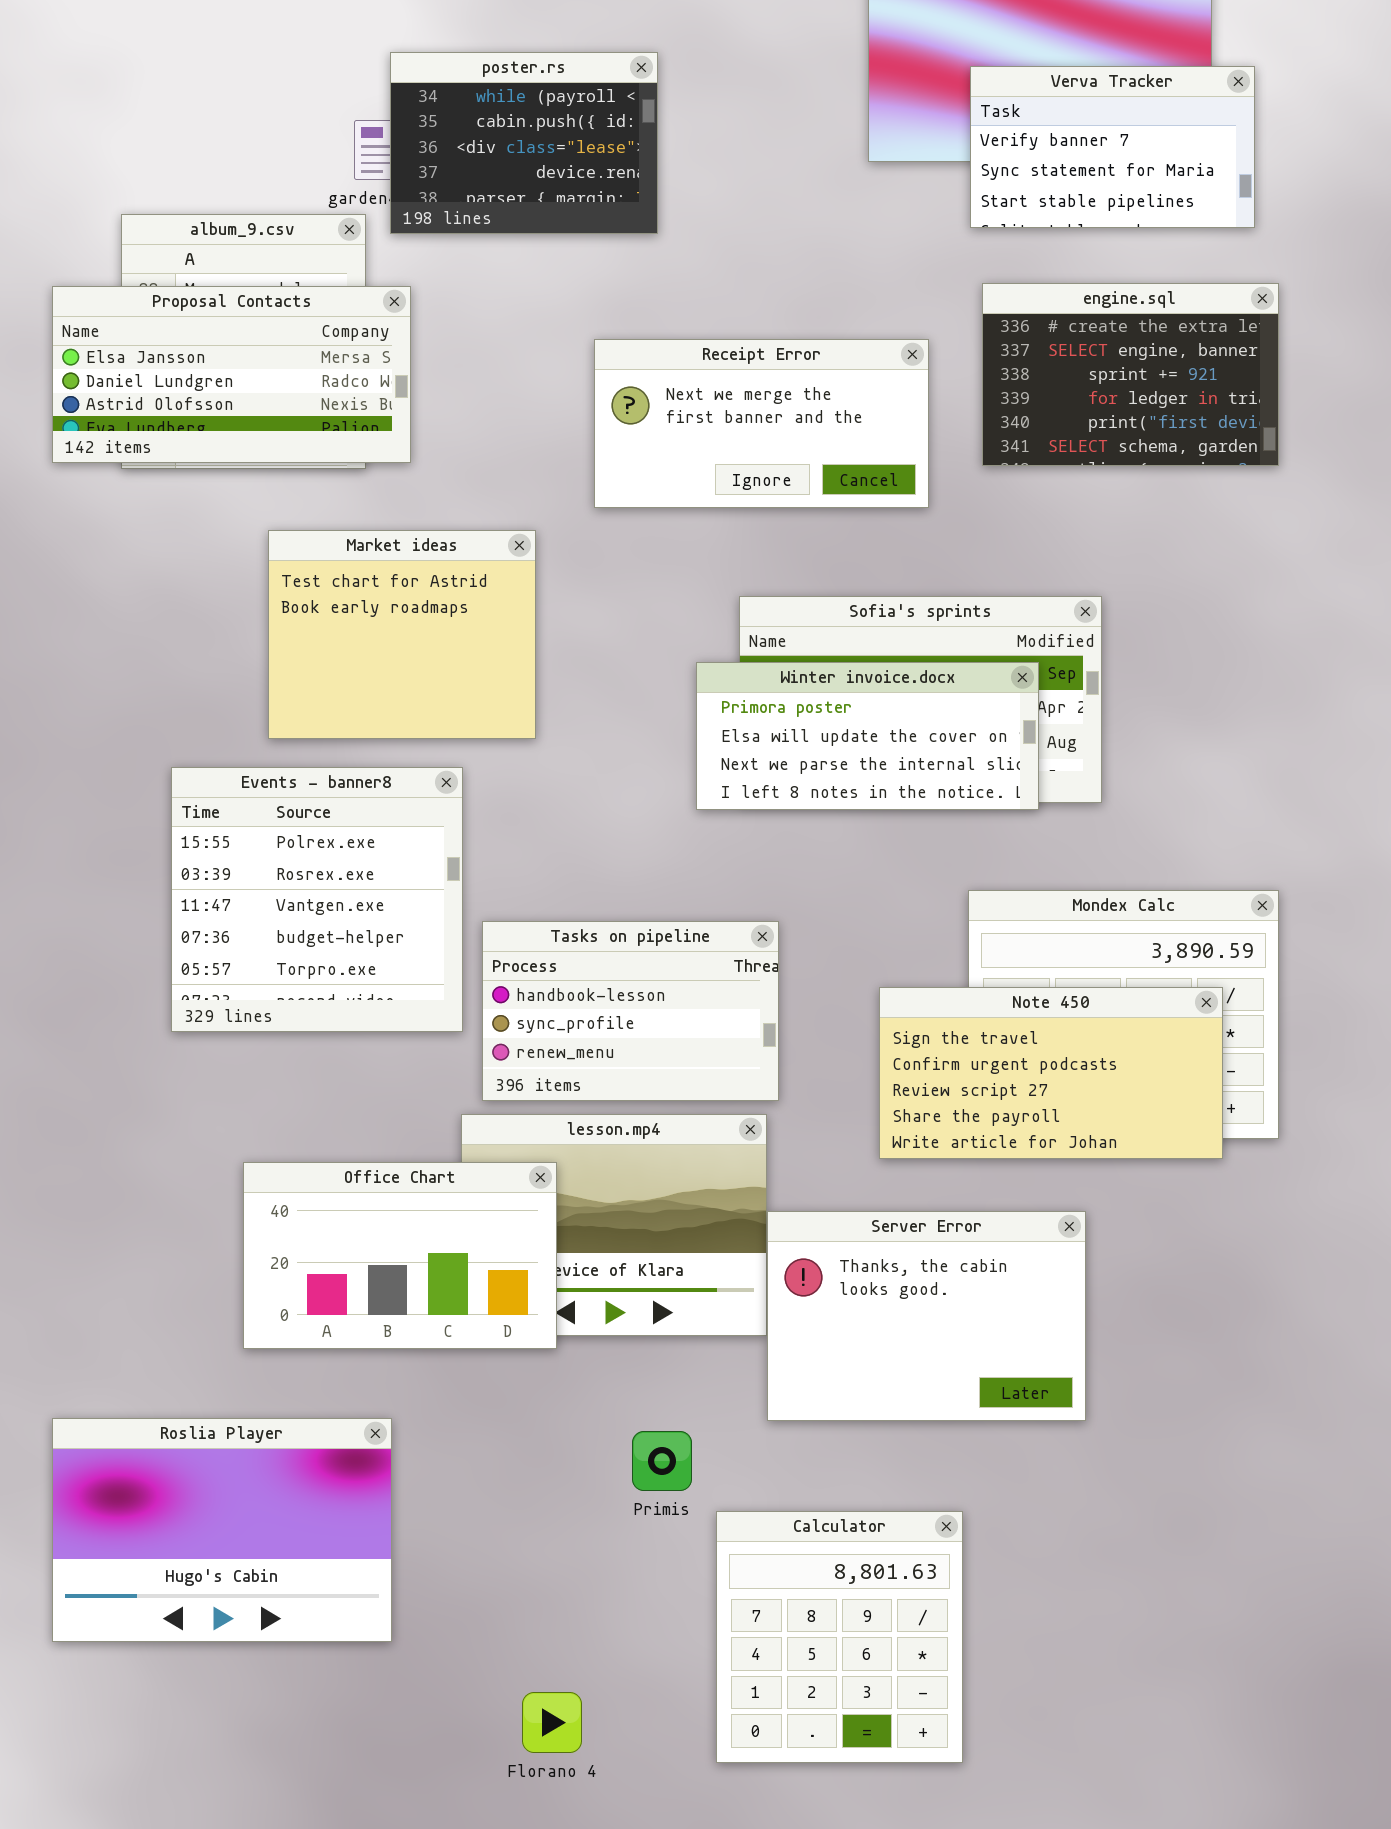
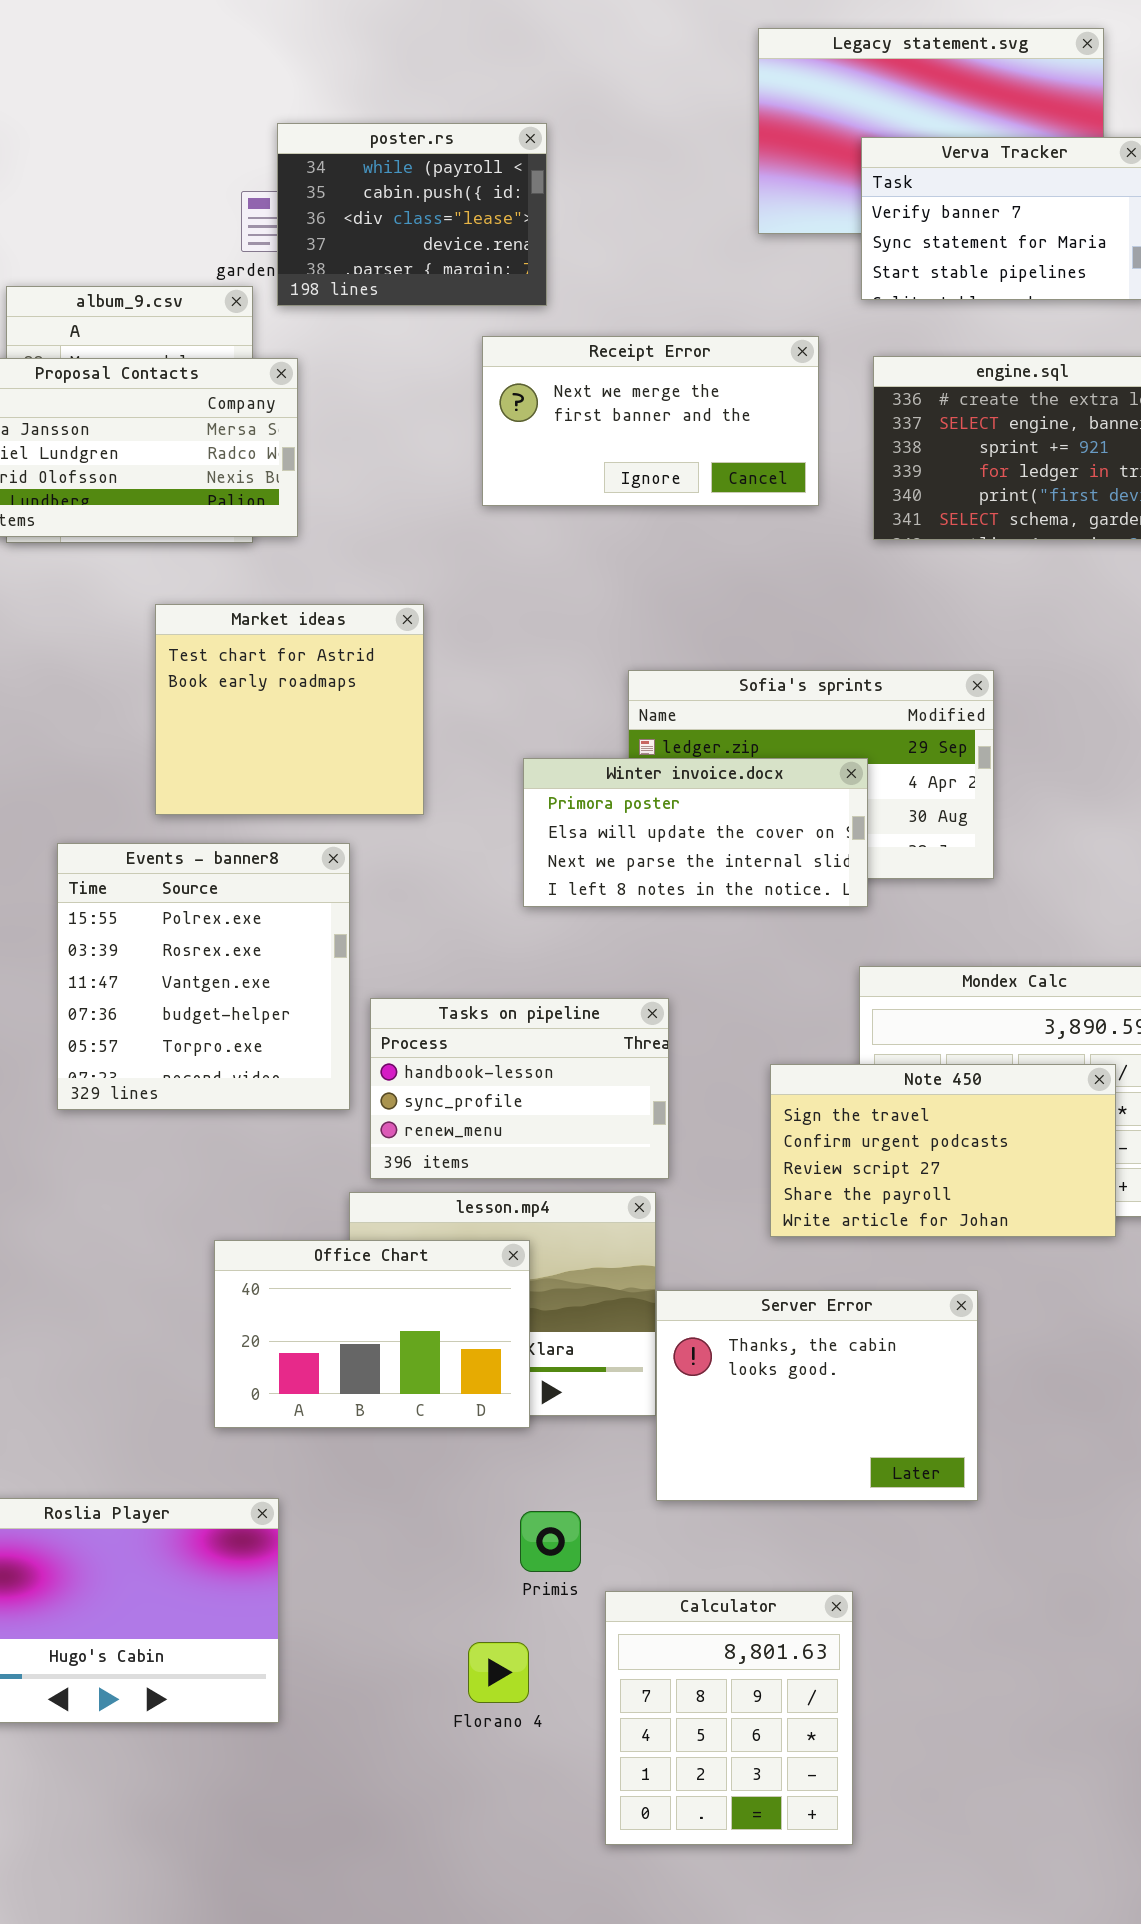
Receipt Error: [594,339,929,508] -> [482,336,819,506], moved
Winter invoice.docx: [696,662,1039,810] -> [523,758,868,907], moved
Office Chart: [243,1162,557,1349] -> [214,1240,530,1428], moved
Florano 4: [522,1692,582,1753] -> [468,1642,529,1703], moved

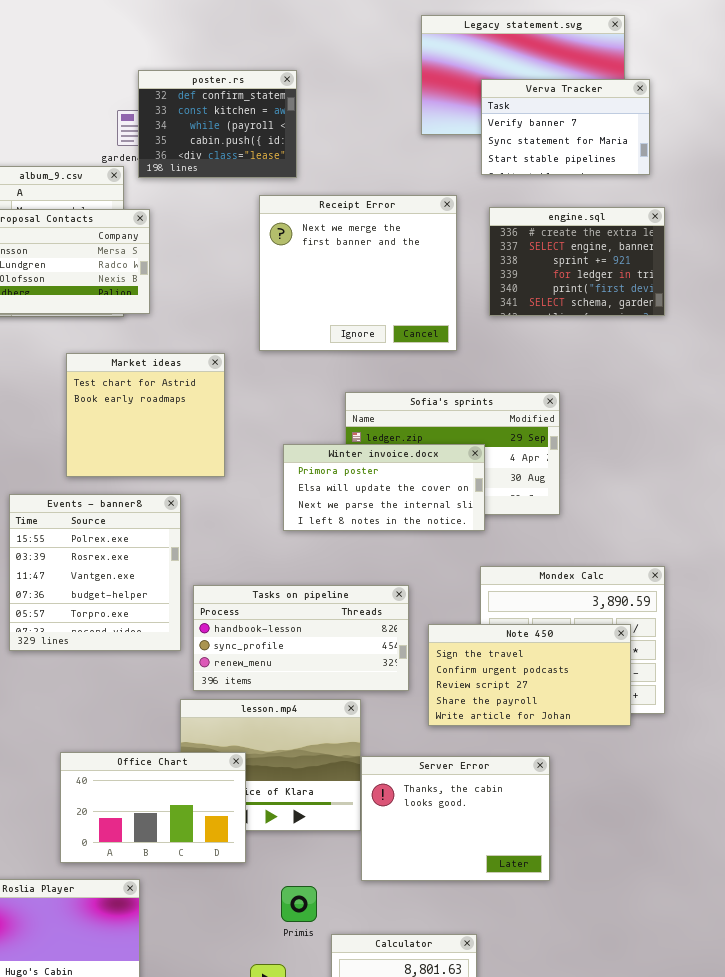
poster.rs: [277,123,547,306] -> [138,70,297,178], scrolled up 2 rows
Receipt Error: [482,336,819,506] -> [259,195,457,351], resized
Tasks on pipeline: [370,998,669,1179] -> [193,585,409,691], resized
Office Chart: [214,1240,530,1428] -> [60,752,246,863], moved

